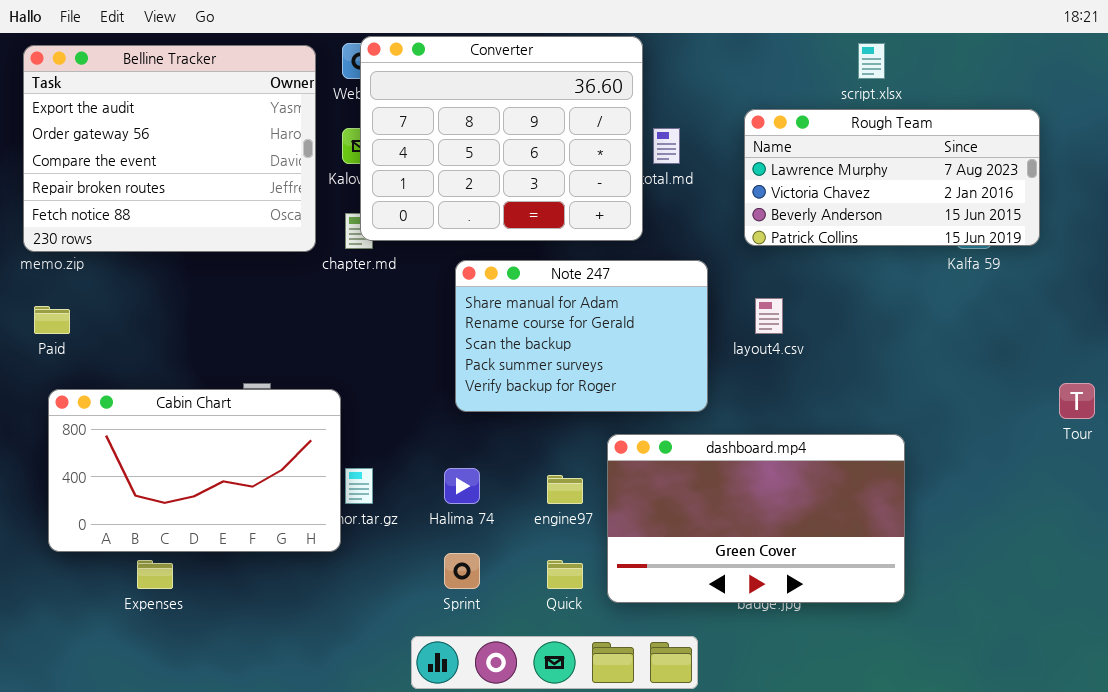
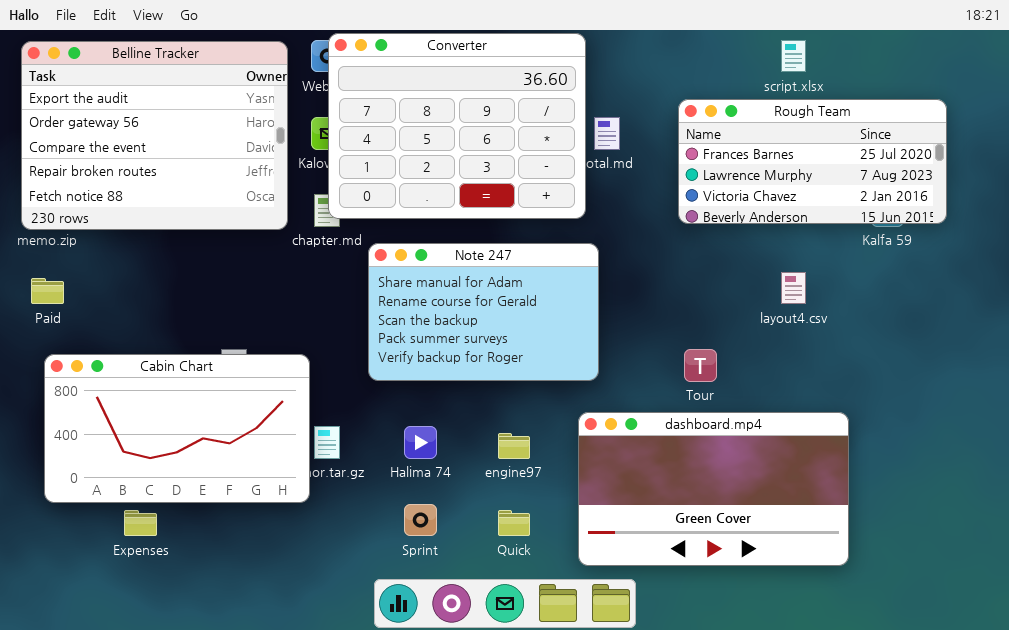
Rough Team: [744,109,1040,246] -> [678,99,947,224], scrolled up 1 row
Note 247: [455,260,708,412] -> [368,243,599,381], moved
layout4.csv: [755,298,783,334] -> [781,272,806,304], moved
Tour: [1059,383,1095,419] -> [684,349,717,382], moved
dashboard.mp4: [607,434,905,603] -> [578,412,849,566], moved

